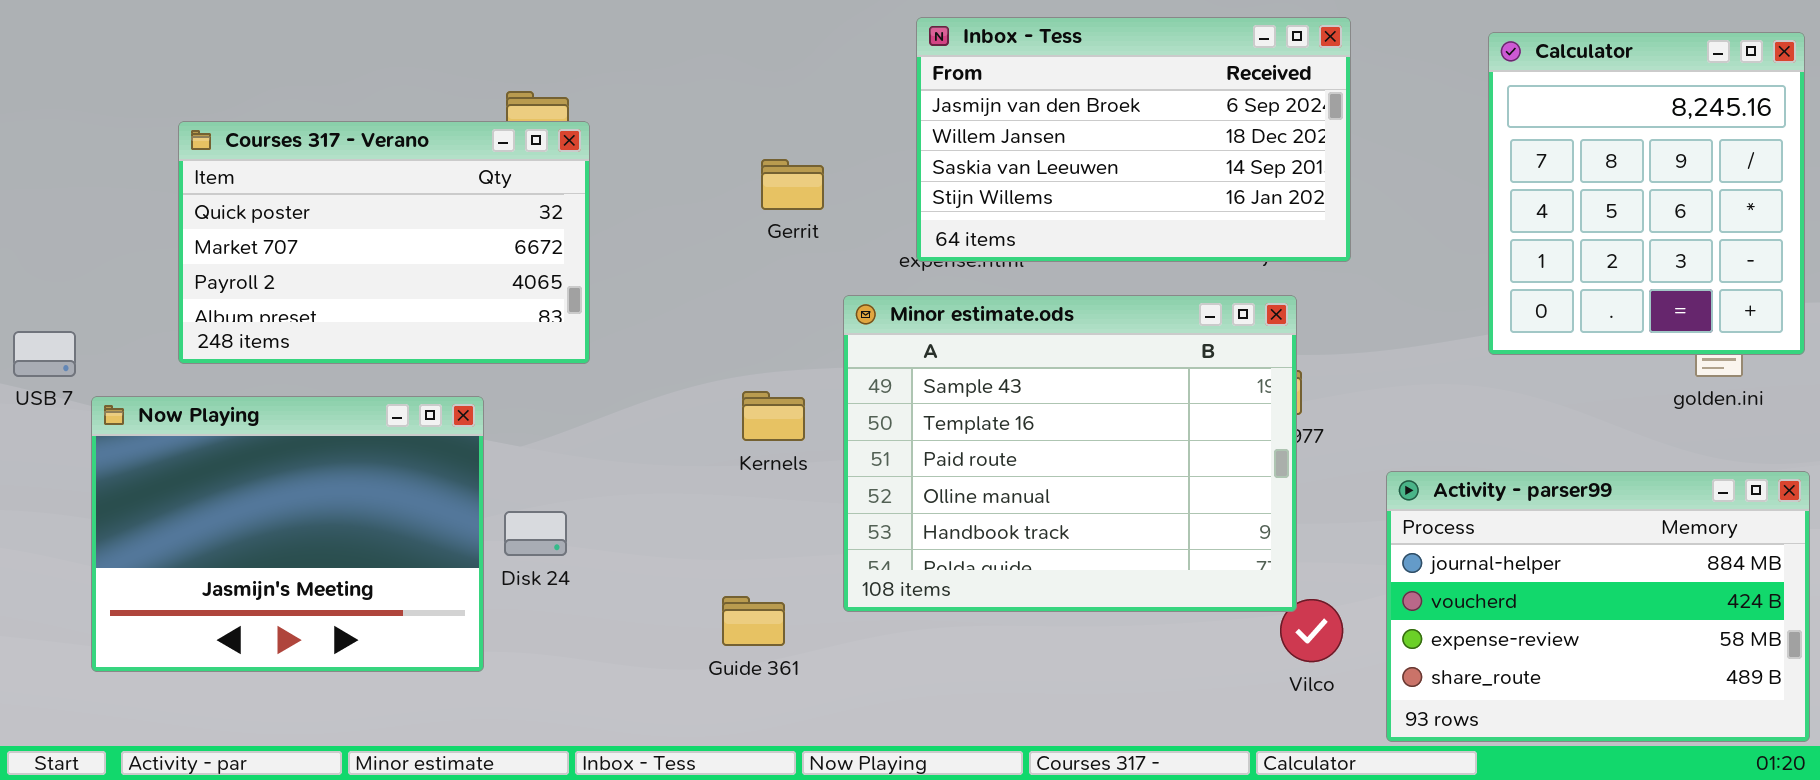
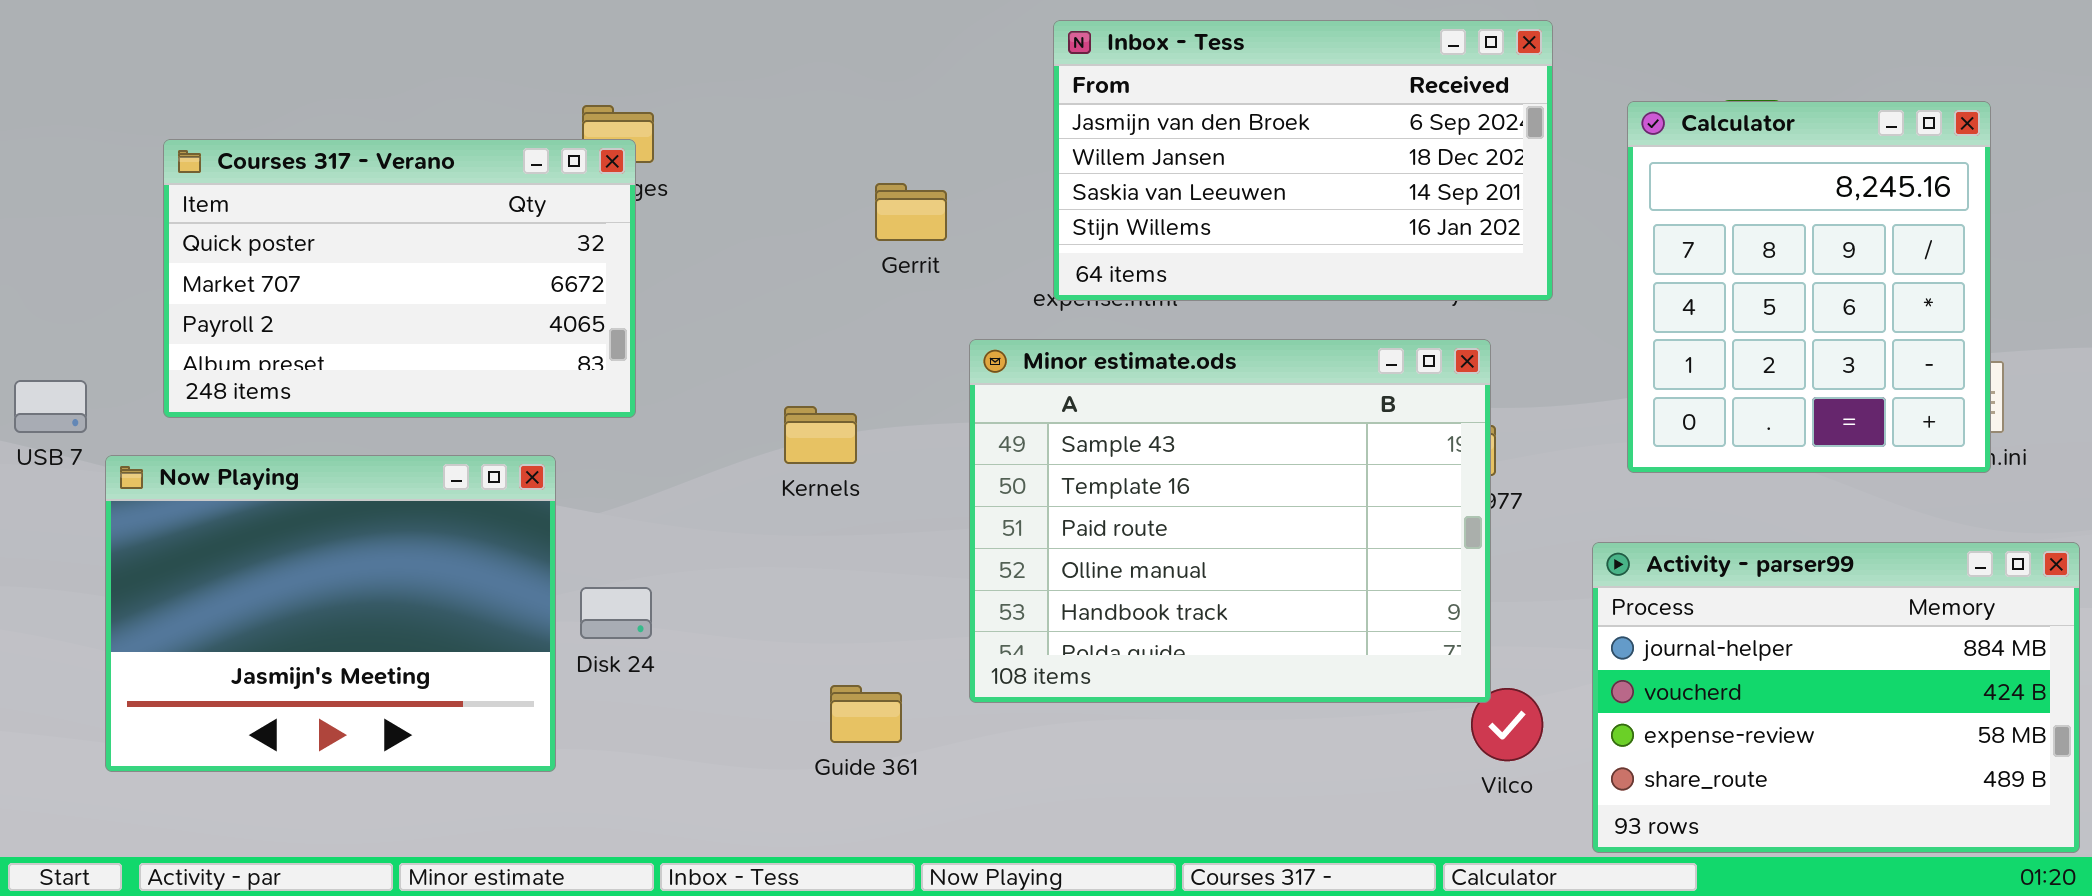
Calculator: [1488,32,1805,355] -> [1627,101,1991,473], moved
Courses 317 - Verano: [178,121,590,364] -> [163,139,636,418], moved
Kernels: [742,391,805,441] -> [784,406,857,464], moved

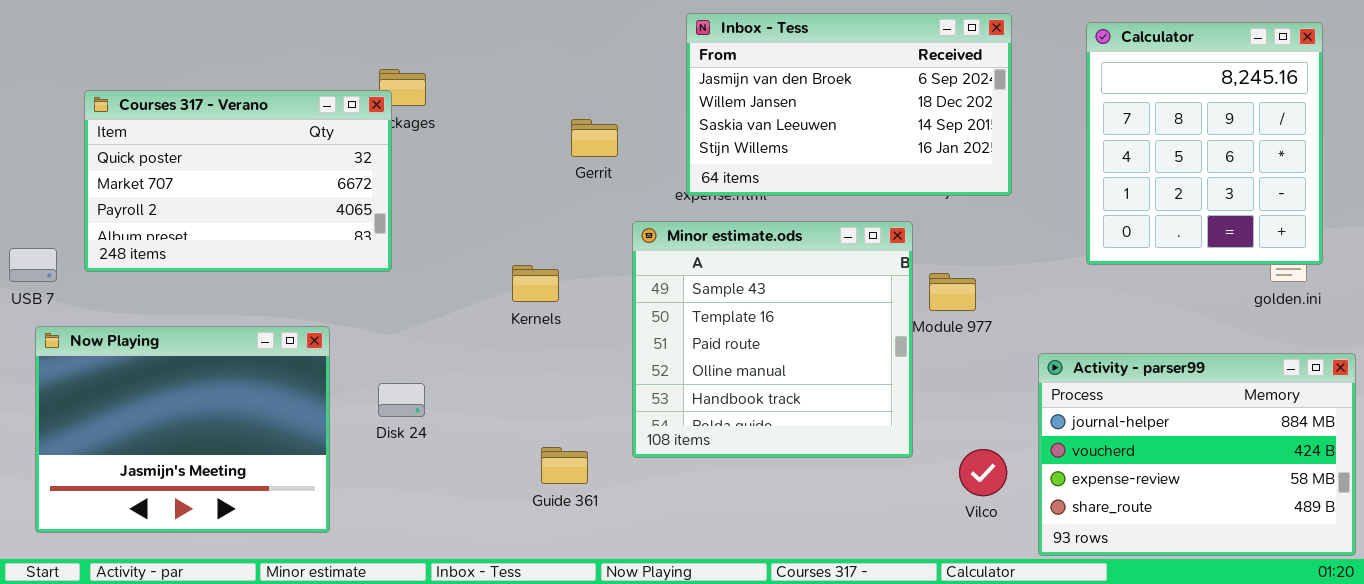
Calculator: [1627,101,1991,473] -> [1086,22,1323,265], moved
Courses 317 - Verano: [163,139,636,418] -> [84,90,392,272], moved
Minor estimate.ods: [969,339,1491,703] -> [632,221,913,458], resized
Now Playing: [105,455,556,772] -> [35,326,330,533], moved

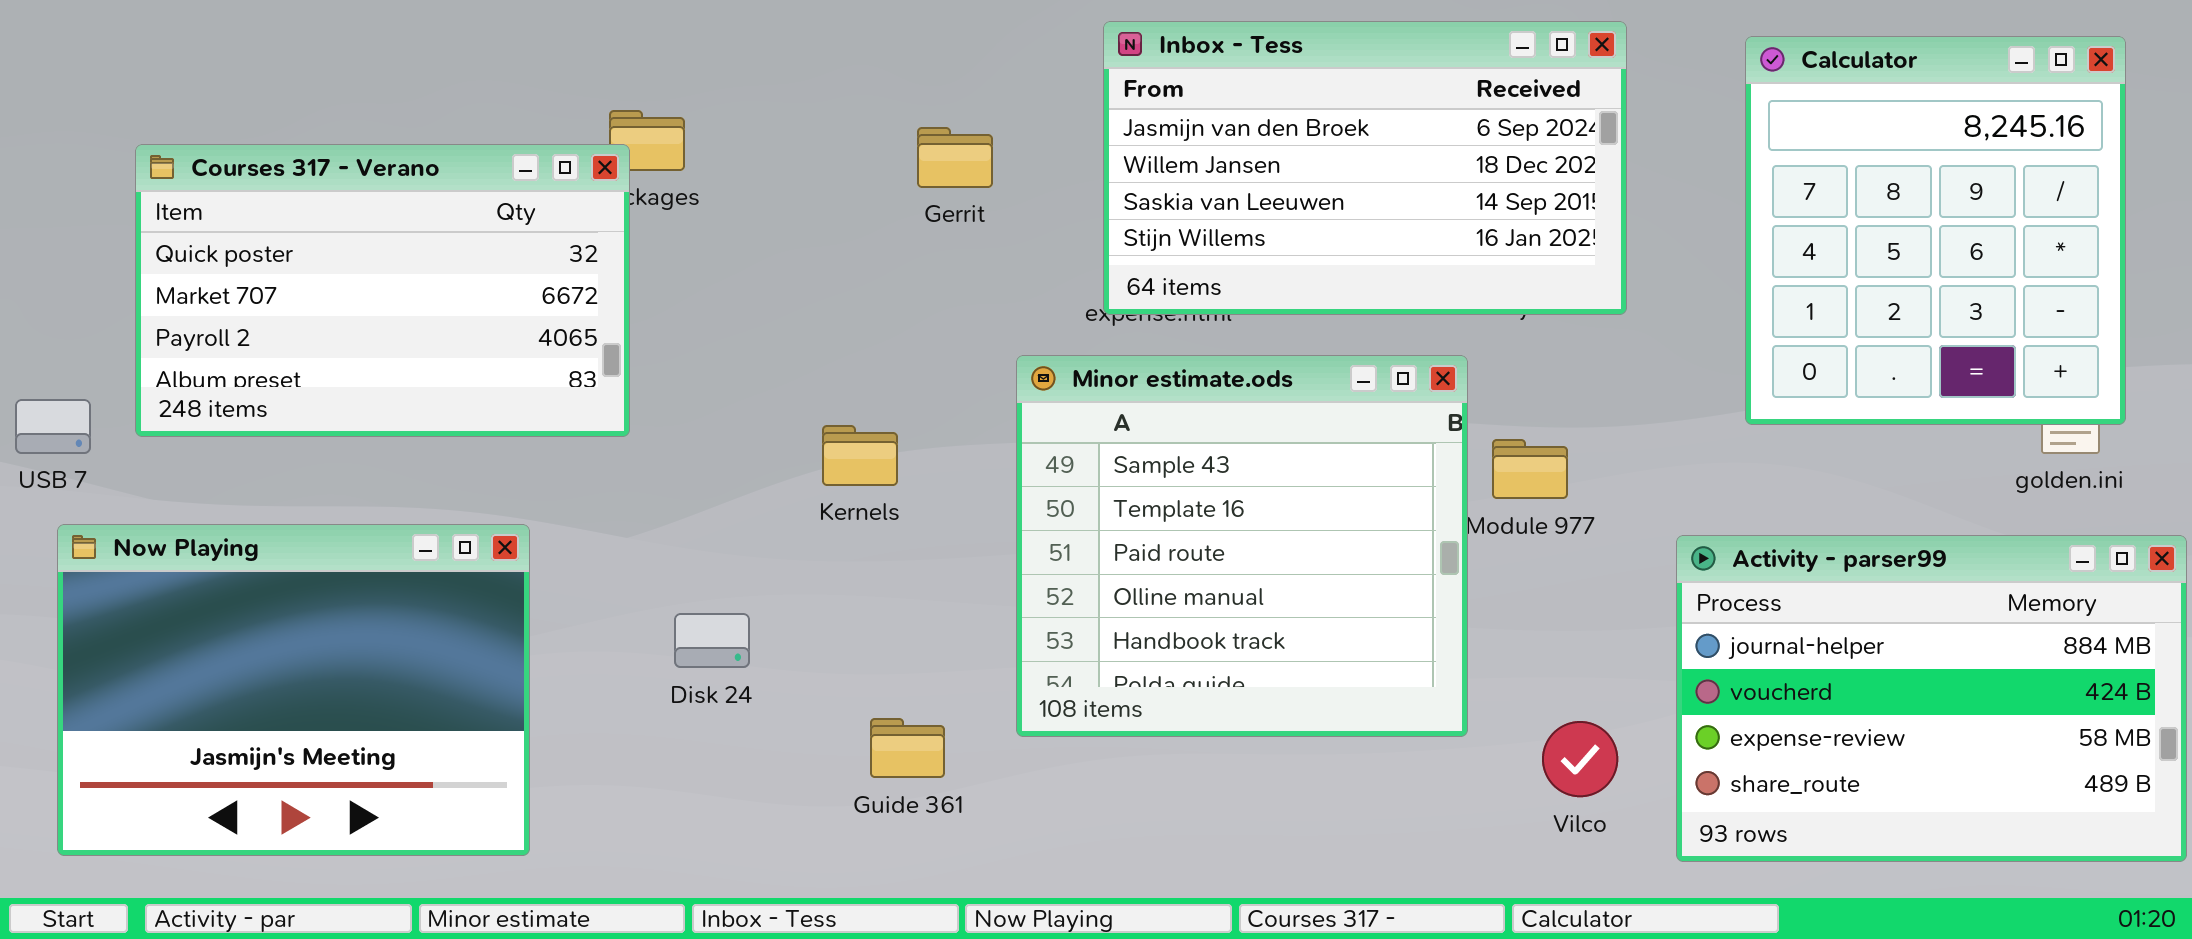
Gerrit: [571,119,618,157] -> [917,127,993,188], moved
Activity - parser99: [1038,353,1356,556] -> [1676,535,2187,862], moved
Disk 24: [378,383,425,417] -> [674,613,750,668], moved

